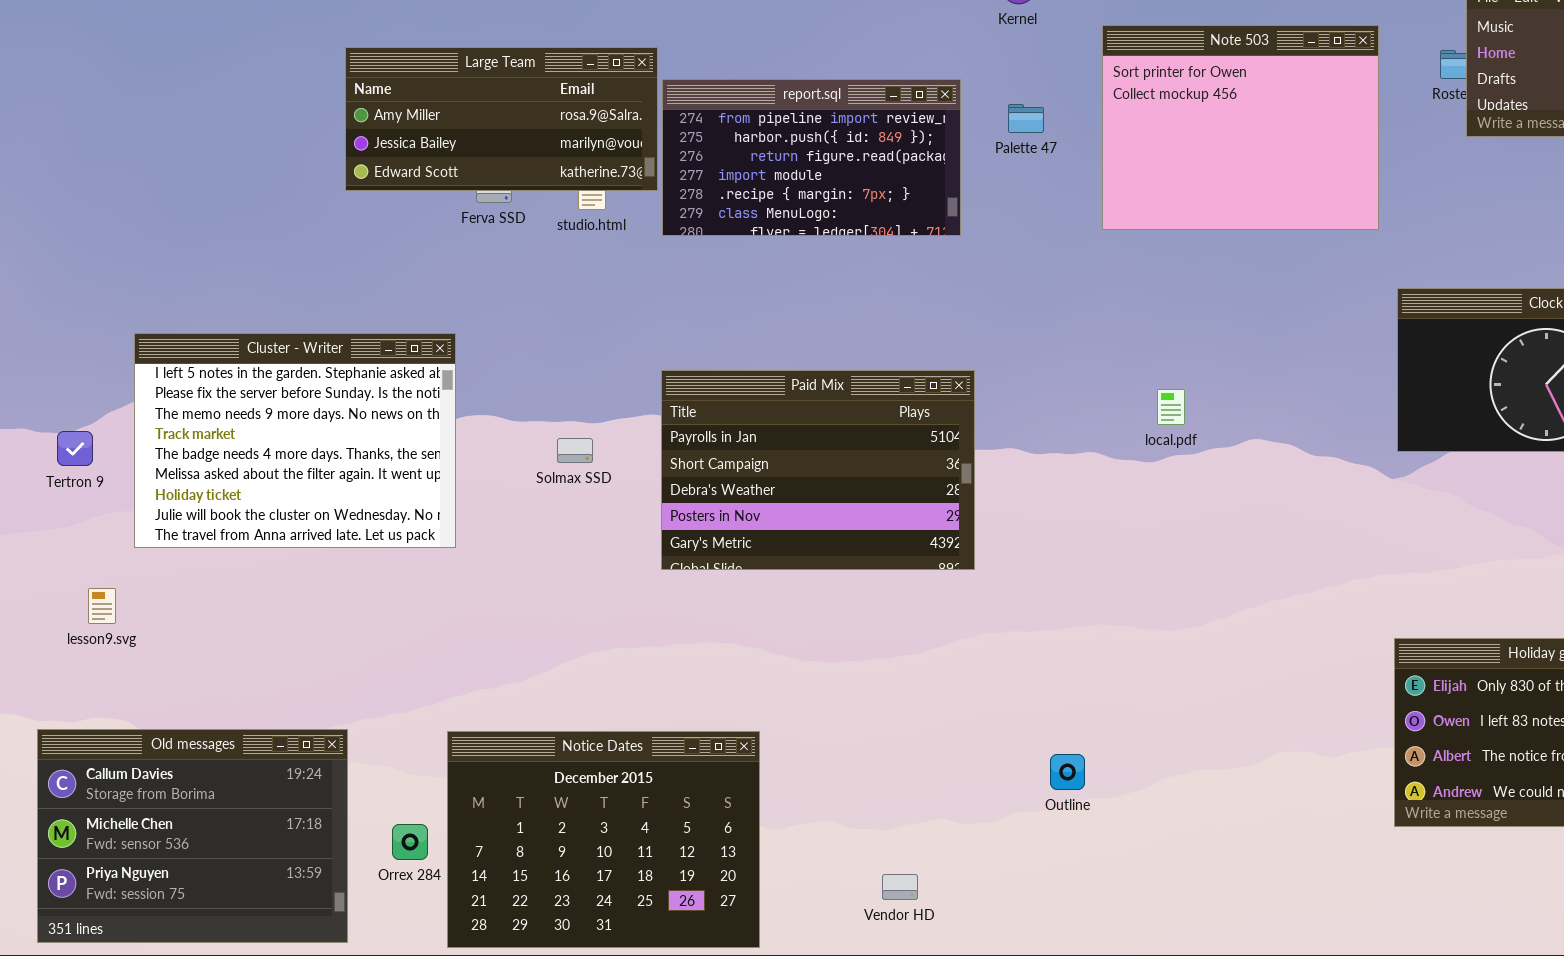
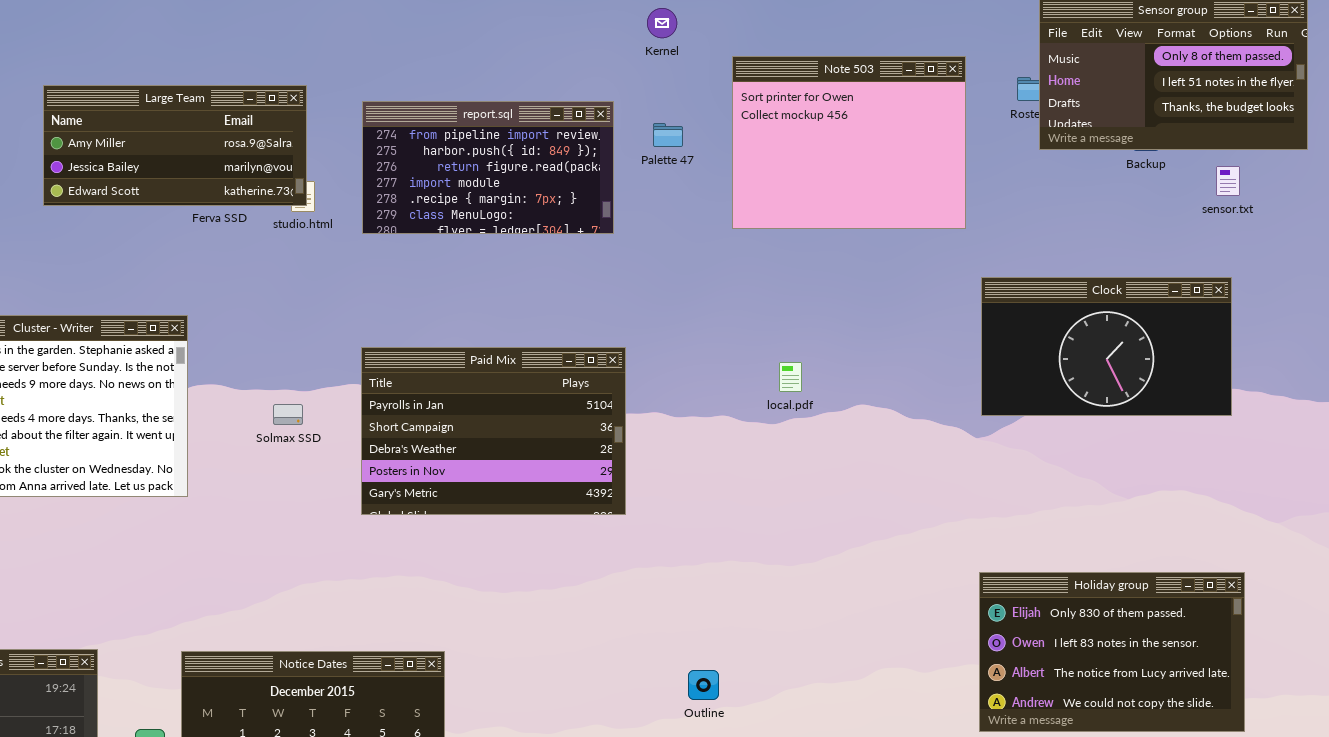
Large Team: [345,47,658,191] -> [43,85,307,206], moved

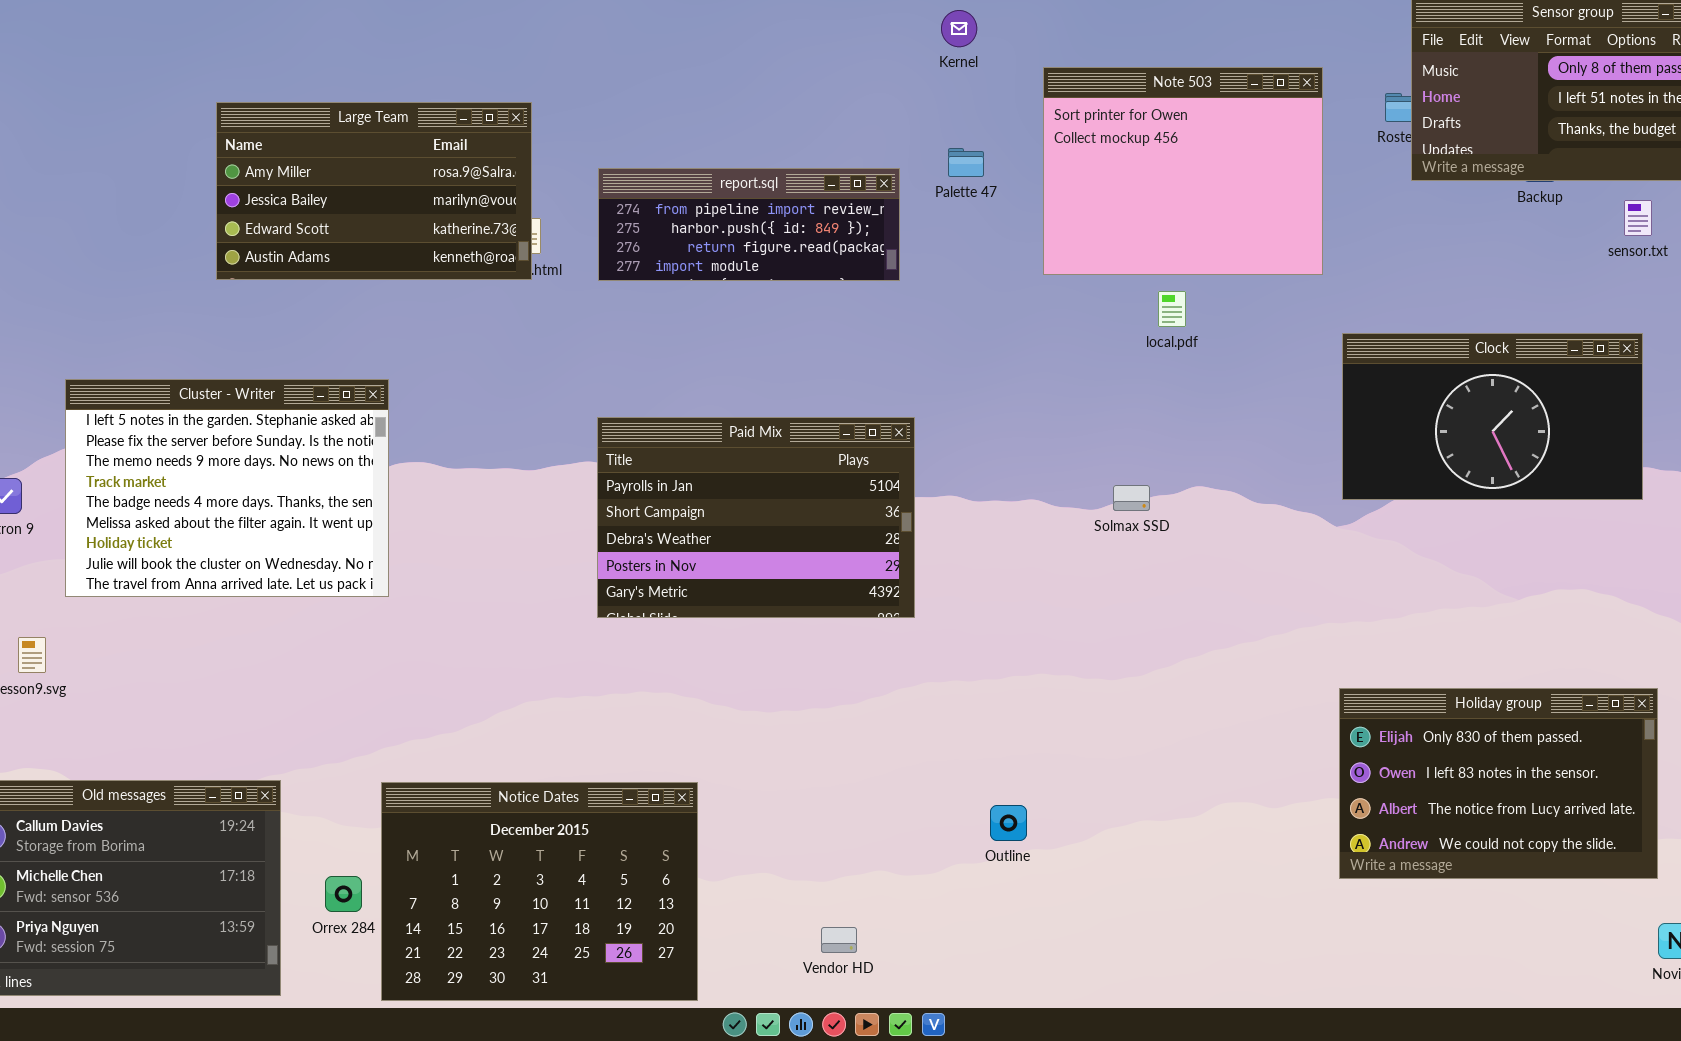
Large Team: [43,85,307,206] -> [216,102,532,280], resized
report.sql: [362,101,614,234] -> [598,168,900,281], resized
local.pdf: [779,362,802,392] -> [1158,291,1186,327], moved
Solmax SSD: [273,404,303,425] -> [1113,485,1150,511], moved

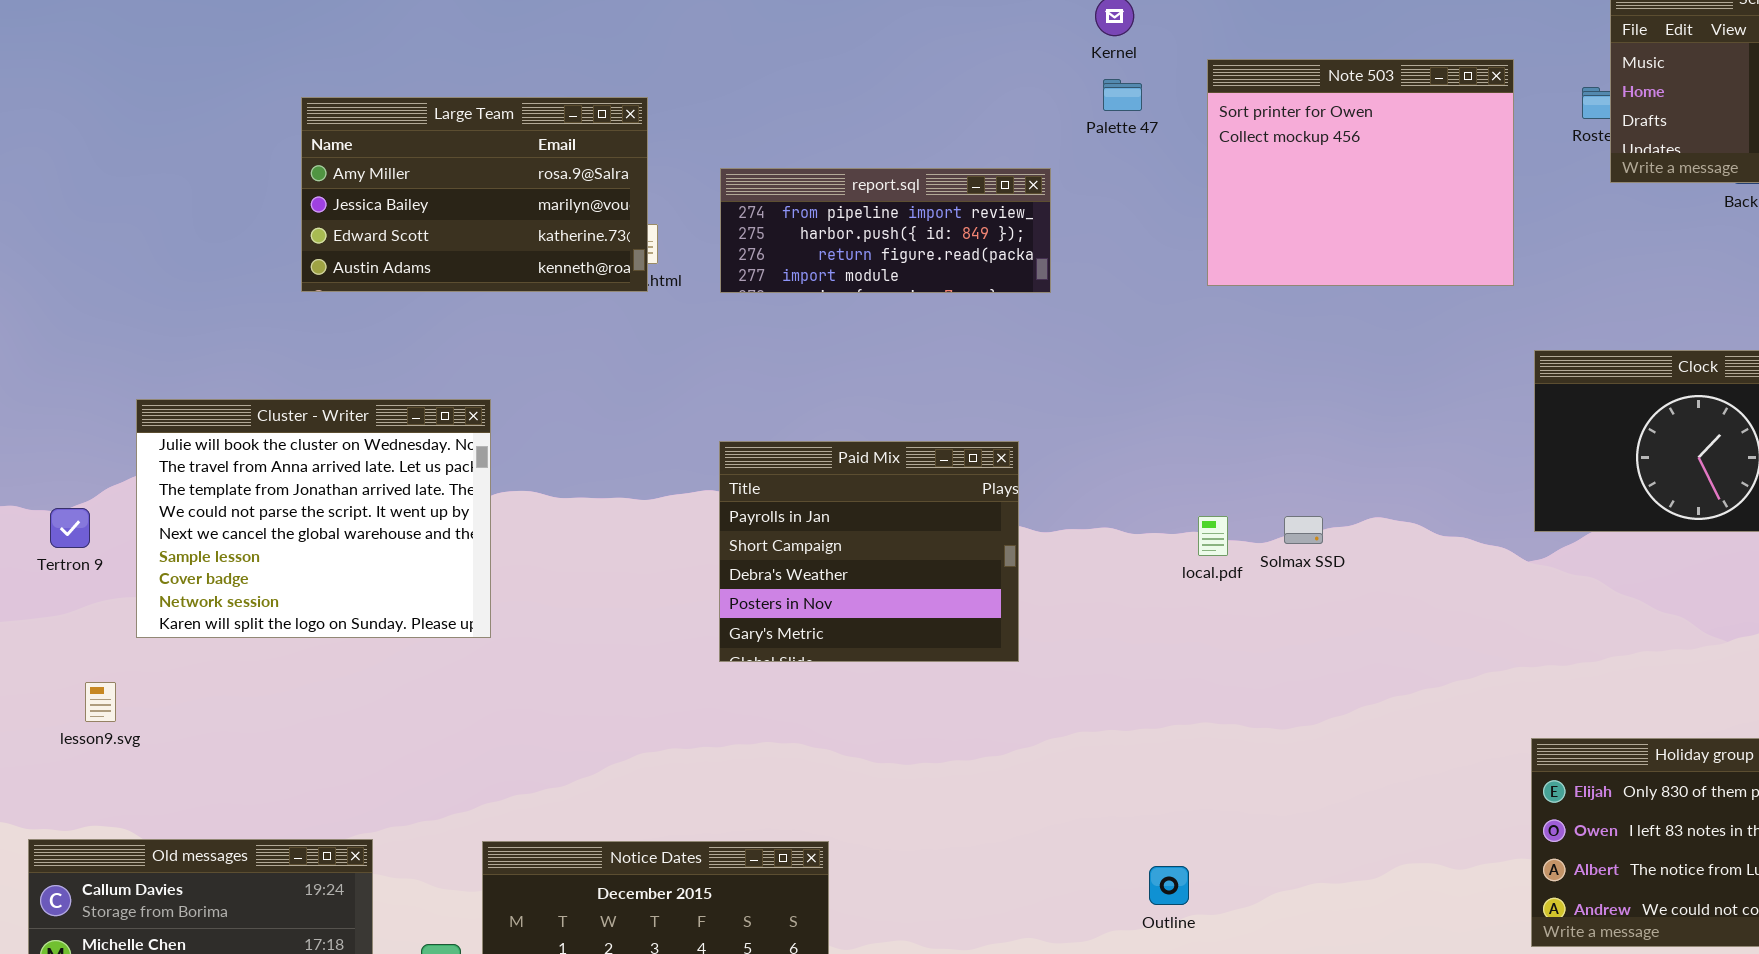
Palette 47: [948,148,984,177] -> [1103,79,1142,111], moved
local.pdf: [1158,291,1186,327] -> [1198,516,1228,556], moved
Cluster - Writer: [65,379,389,597] -> [136,399,491,638], scrolled down 7 rows
Paid Mix: [597,417,915,618] -> [719,441,1019,662], resized

